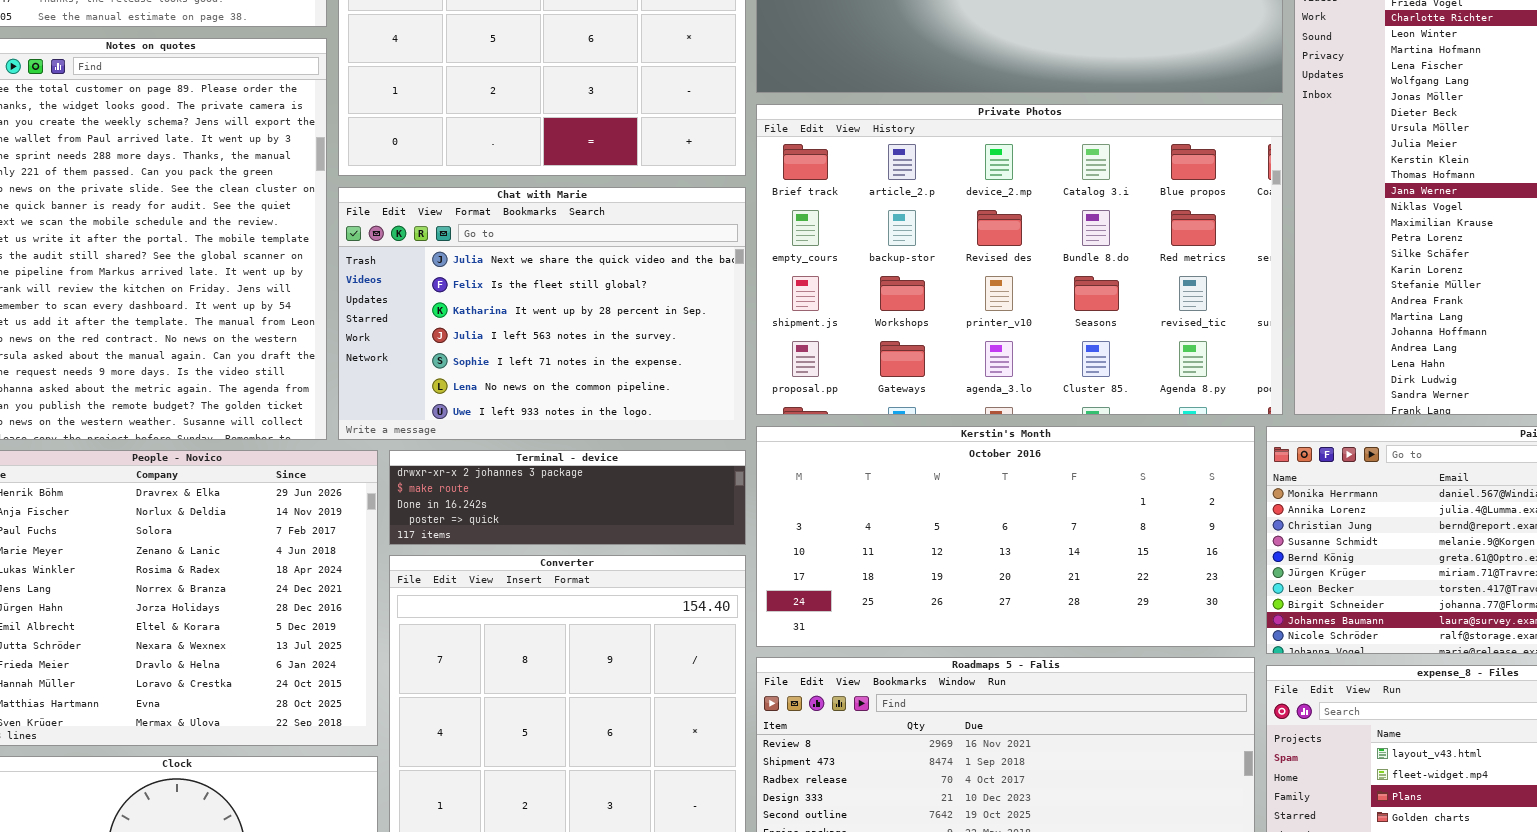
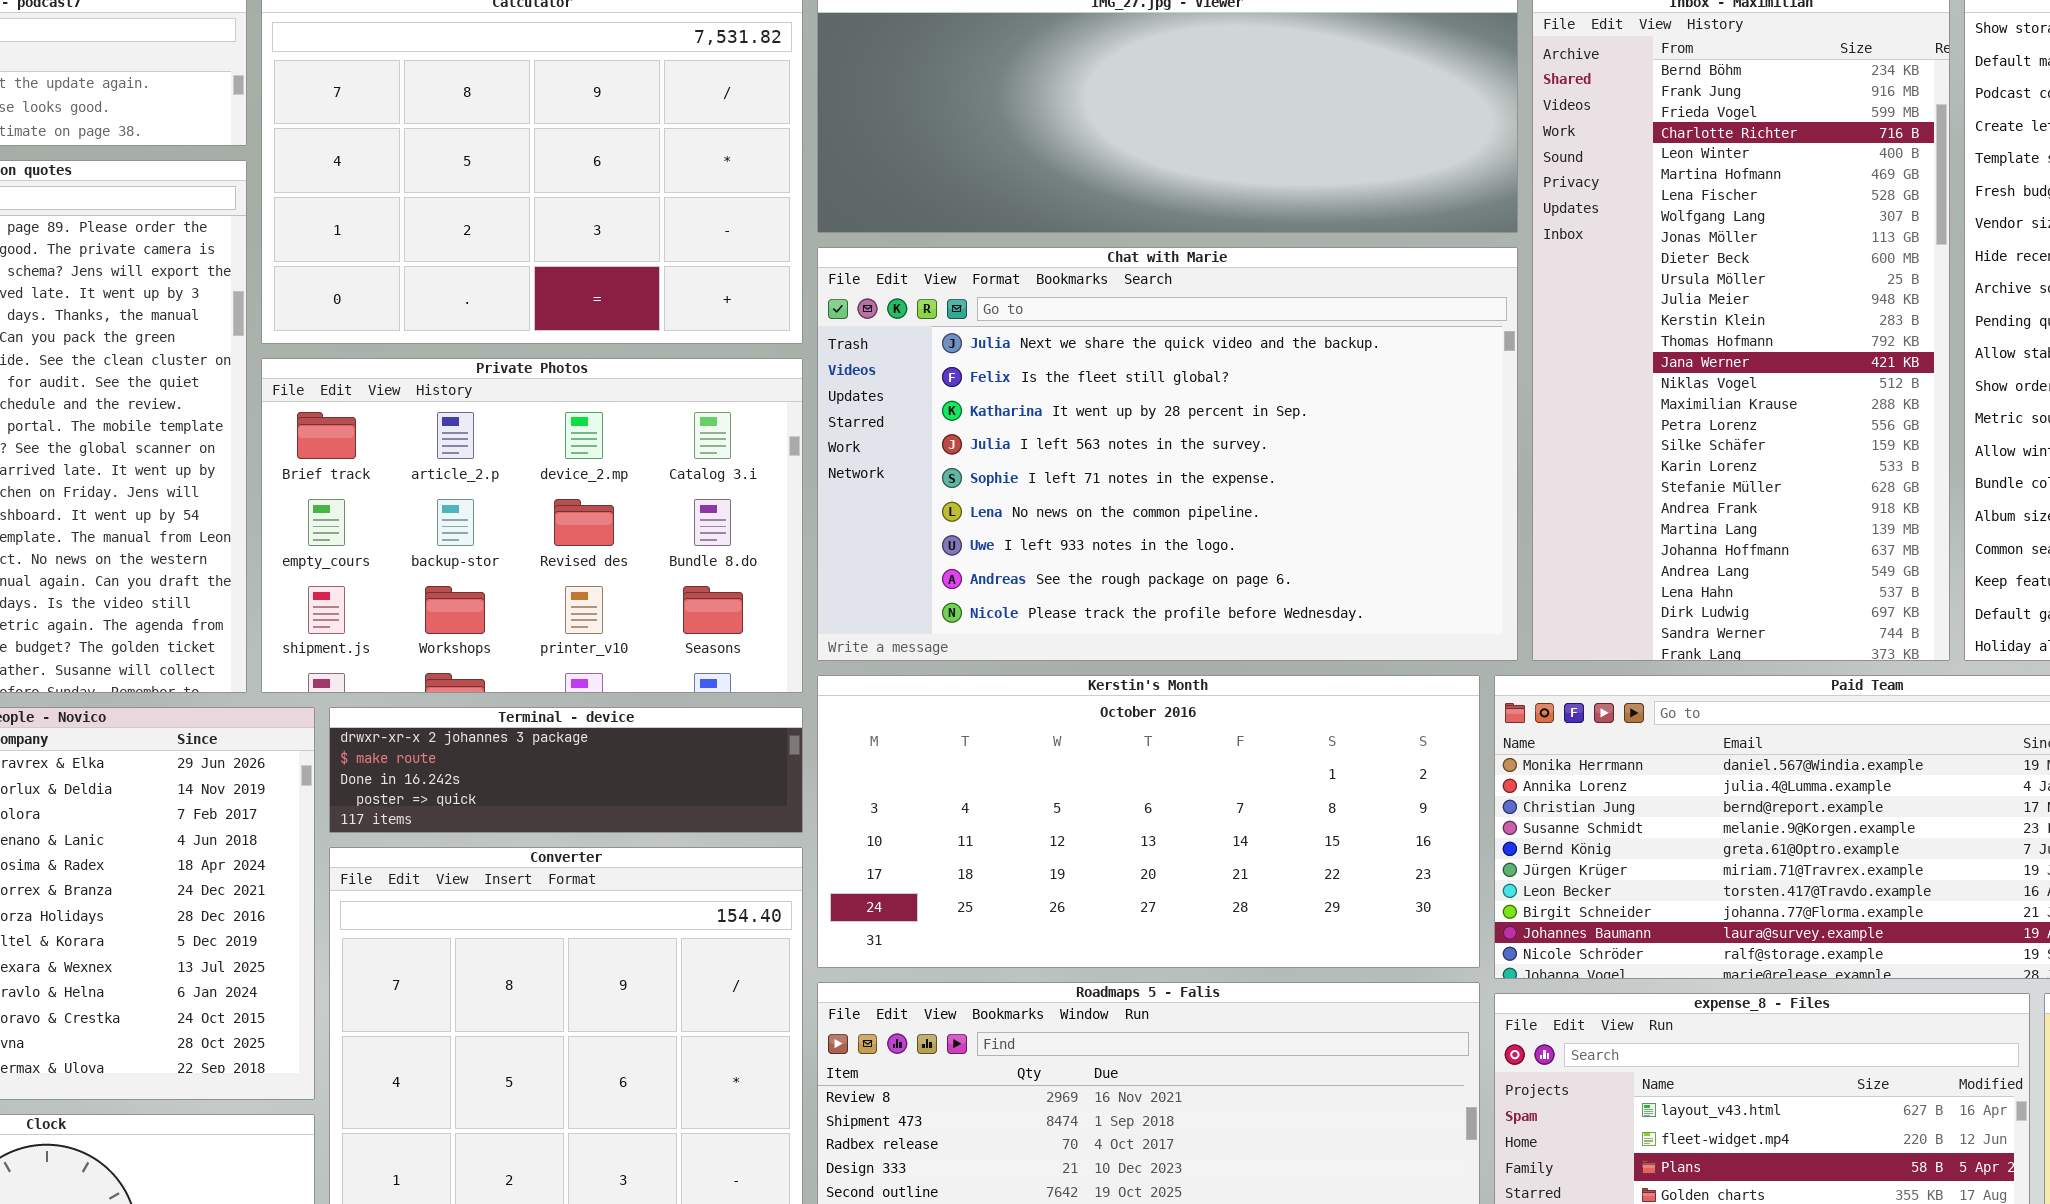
Private Photos: [756,104,1283,415] -> [261,358,803,693], moved, resized
Chat with Marie: [338,187,746,440] -> [817,247,1518,661], moved, resized

